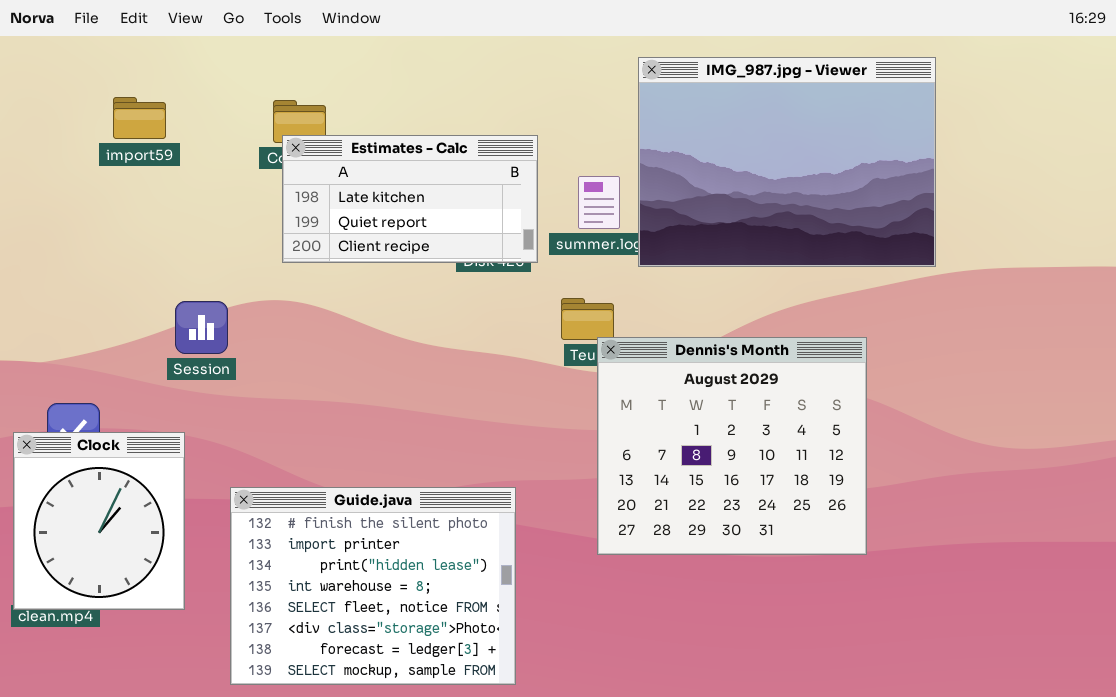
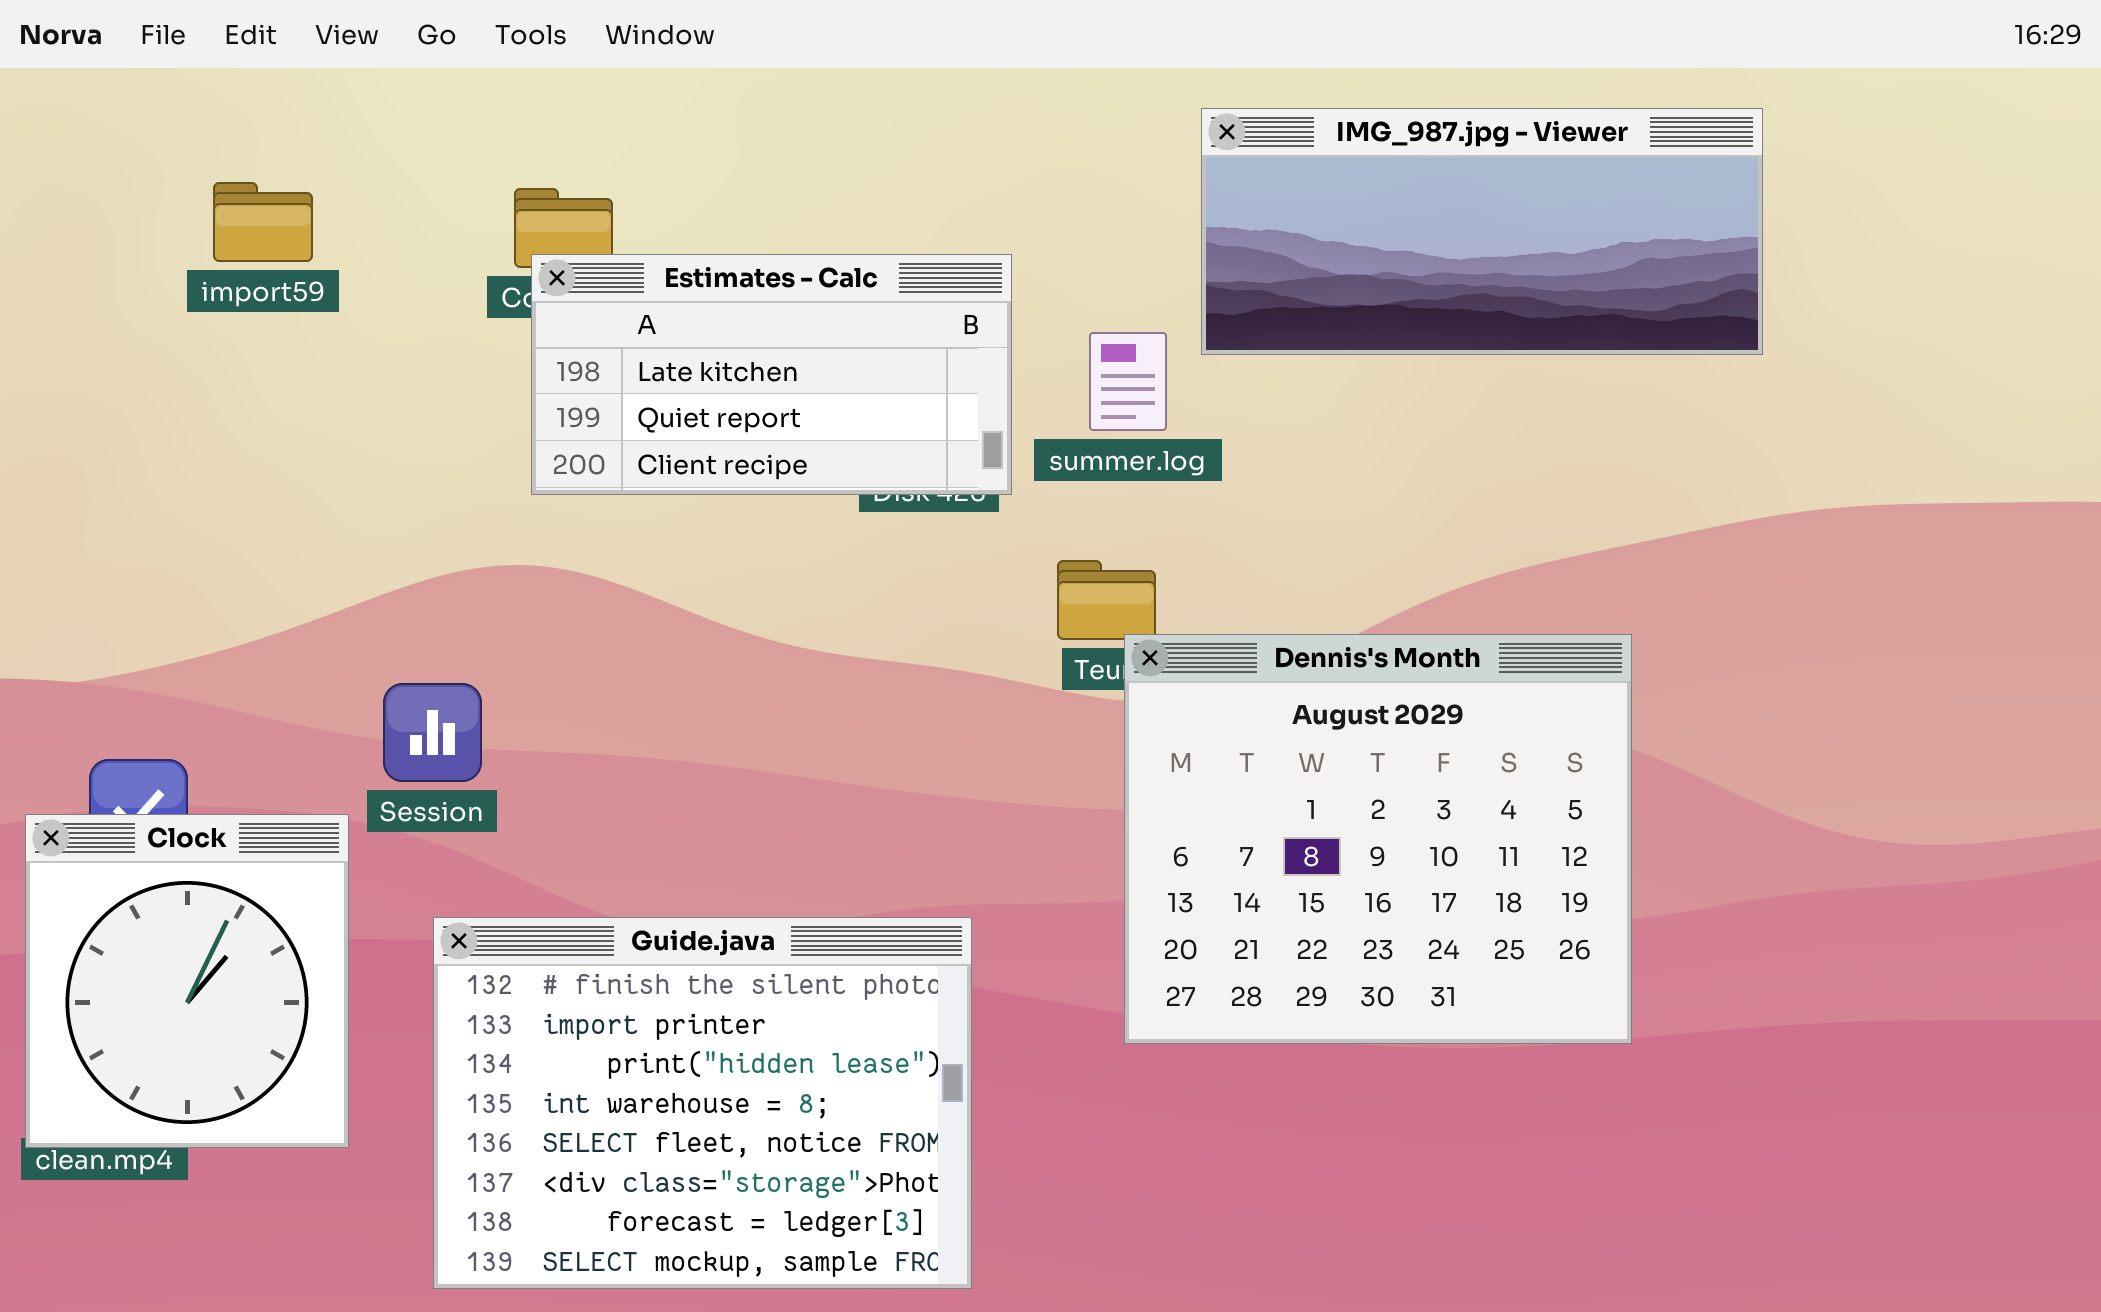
IMG_987.jpg - Viewer: [638,57,936,267] -> [1201,108,1763,355], resized
Session: [175,301,228,354] -> [383,683,482,782], moved

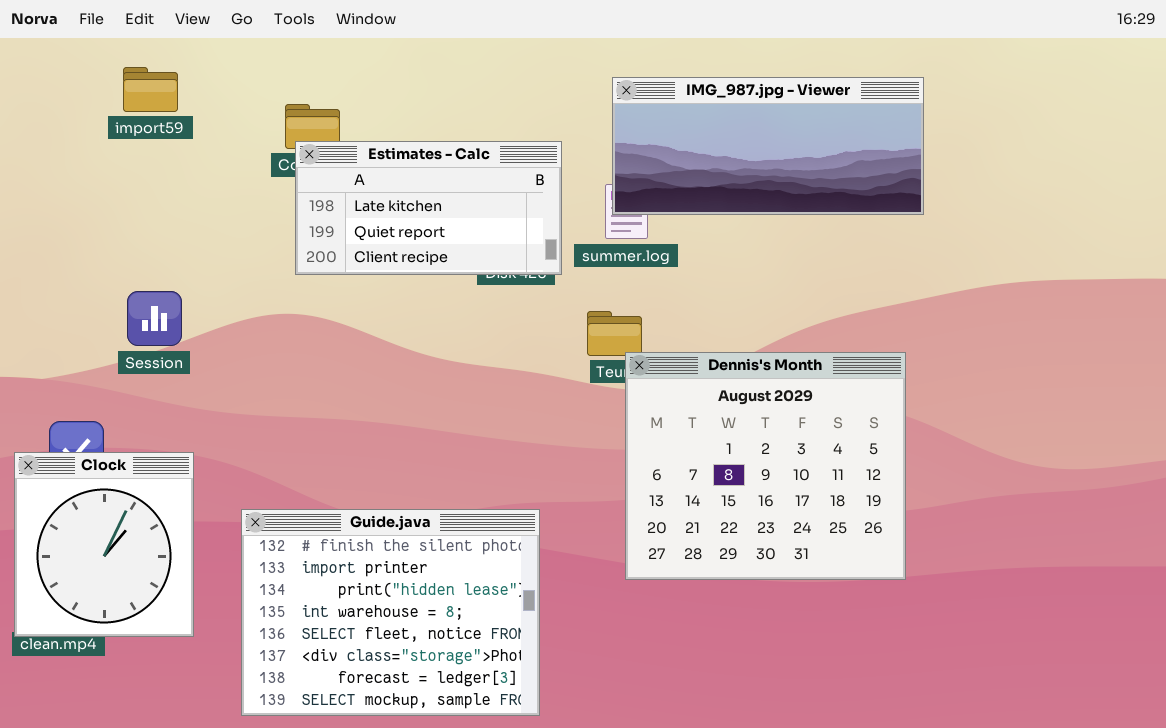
IMG_987.jpg - Viewer: [1201,108,1763,355] -> [612,77,924,215], moved
import59: [213,182,313,262] -> [123,67,178,112], moved
Session: [383,683,482,782] -> [127,291,182,346], moved

